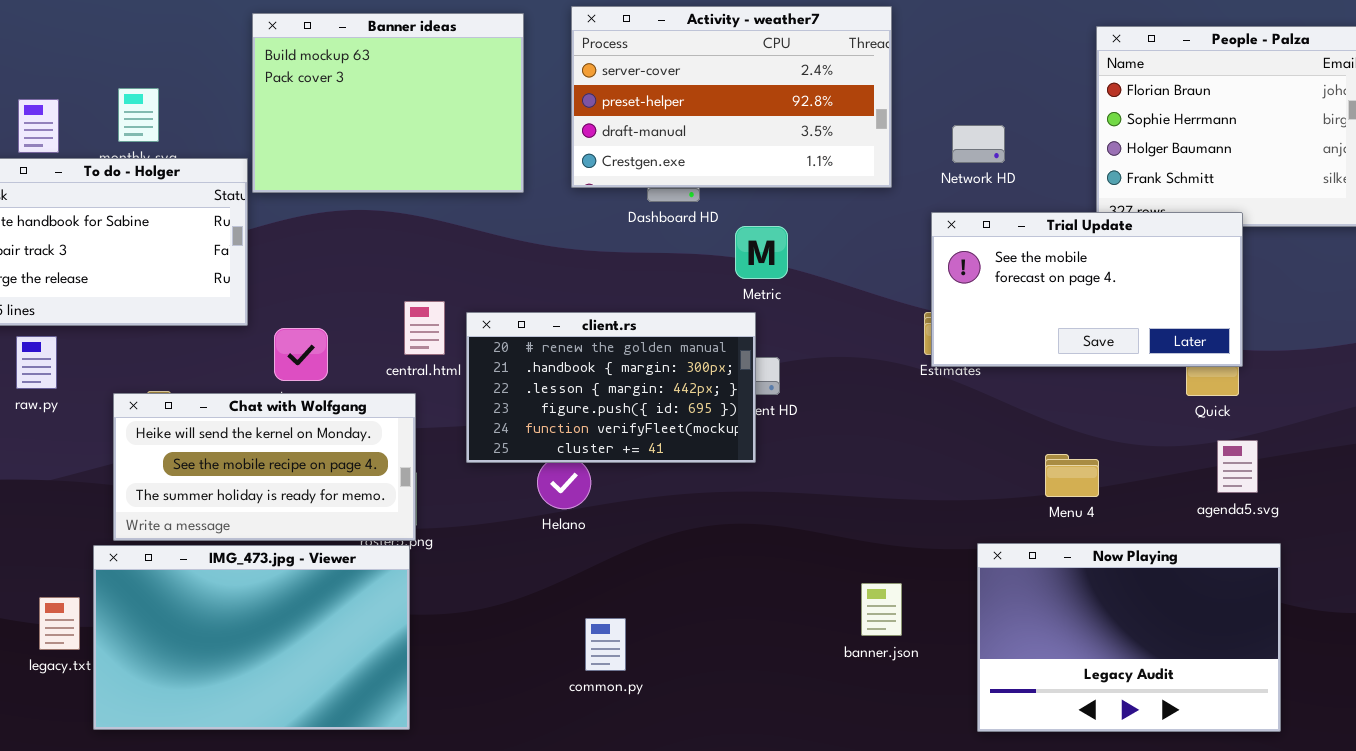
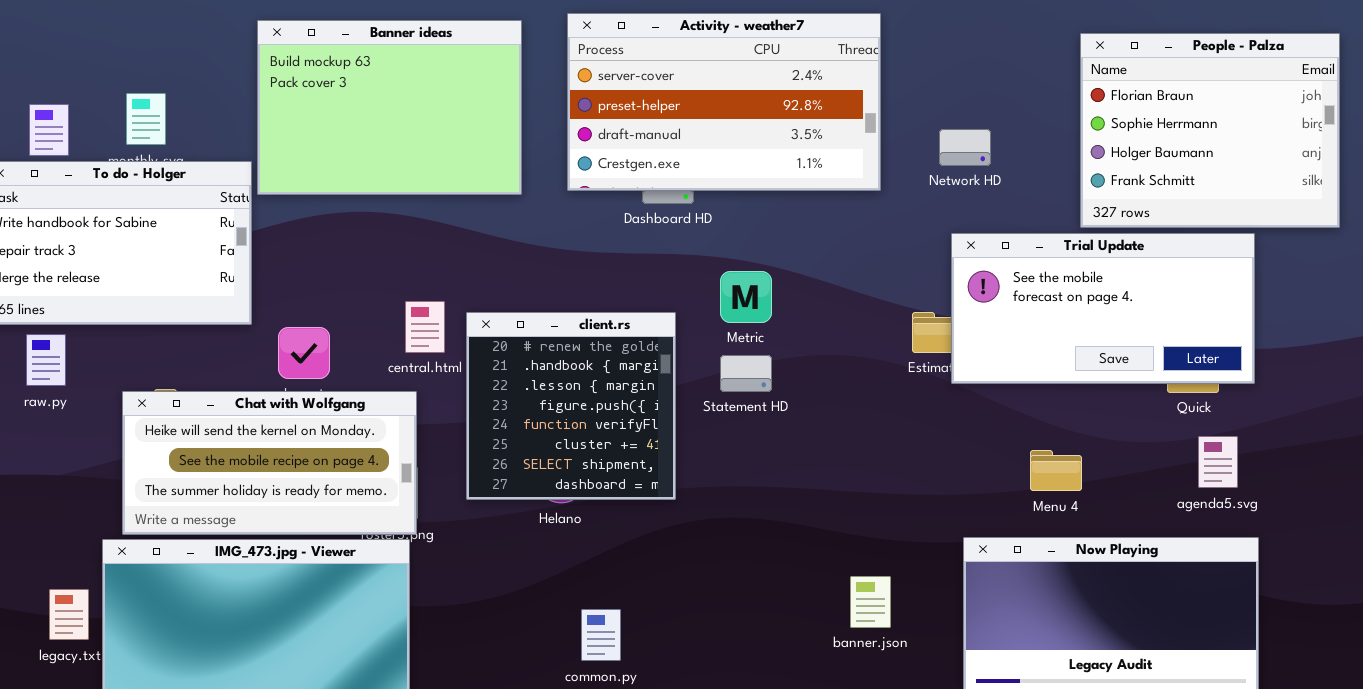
Trial Update: [931,212,1243,367] -> [951,233,1255,384], moved
Metric: [735,226,788,279] -> [720,271,772,323], moved
client.rs: [466,312,756,463] -> [466,312,676,500], resized

